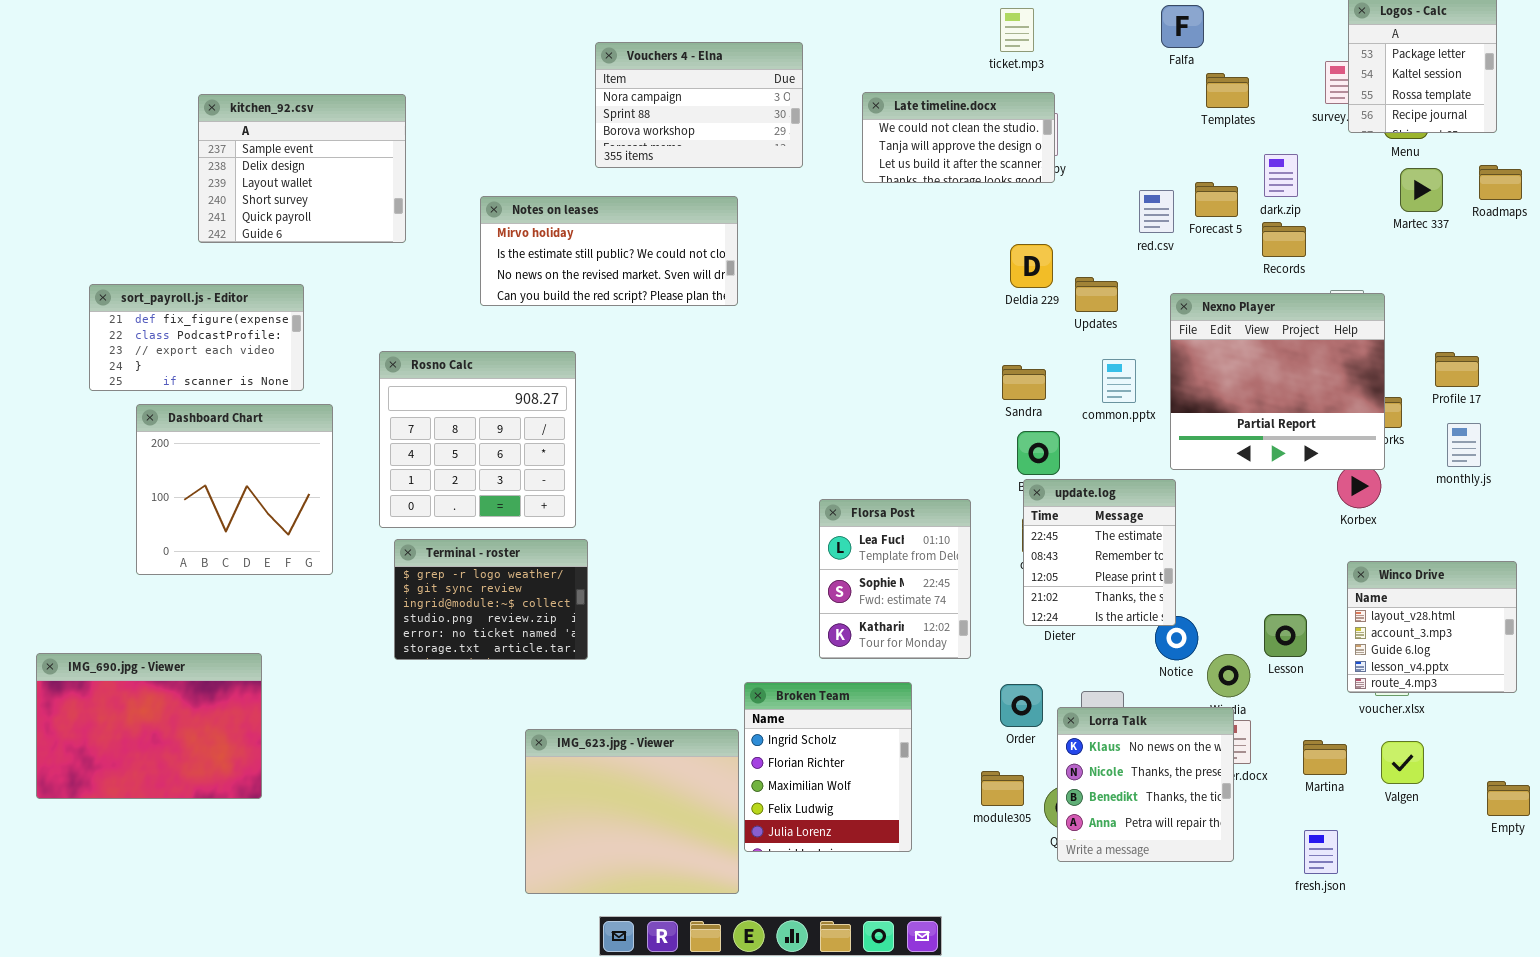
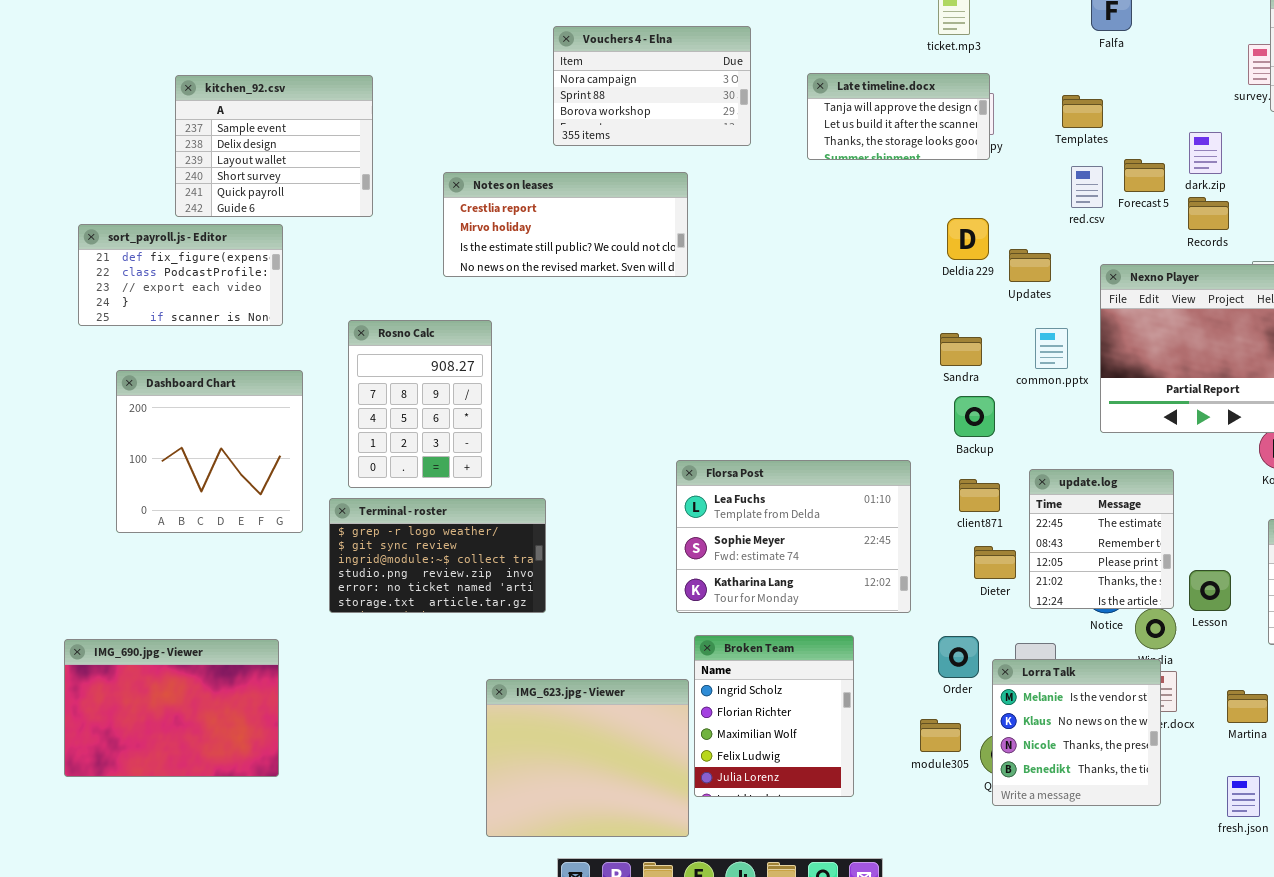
Templates: [1206,73,1249,108] -> [1062,95,1103,128], moved
Late timeline.docx: [862,92,1055,183] -> [807,73,990,160], scrolled down 1 row
Notes on leases: [480,196,738,306] -> [443,172,688,277], scrolled up 1 row
sort_payroll.js - Editor: [89,284,304,391] -> [78,224,283,326], moved
Rosno Calc: [379,351,576,528] -> [348,320,492,488], resized
update.log: [1023,479,1176,626] -> [1029,469,1174,609], moved
Florsa Post: [819,499,971,659] -> [676,460,911,613], resized
Terminal - roster: [394,539,588,660] -> [329,498,546,613], resized
IMG_690.jpg - Viewer: [36,653,262,799] -> [64,639,279,777], moved
Lorra Talk: [1057,707,1234,862] -> [992,659,1161,806], scrolled up 1 row

